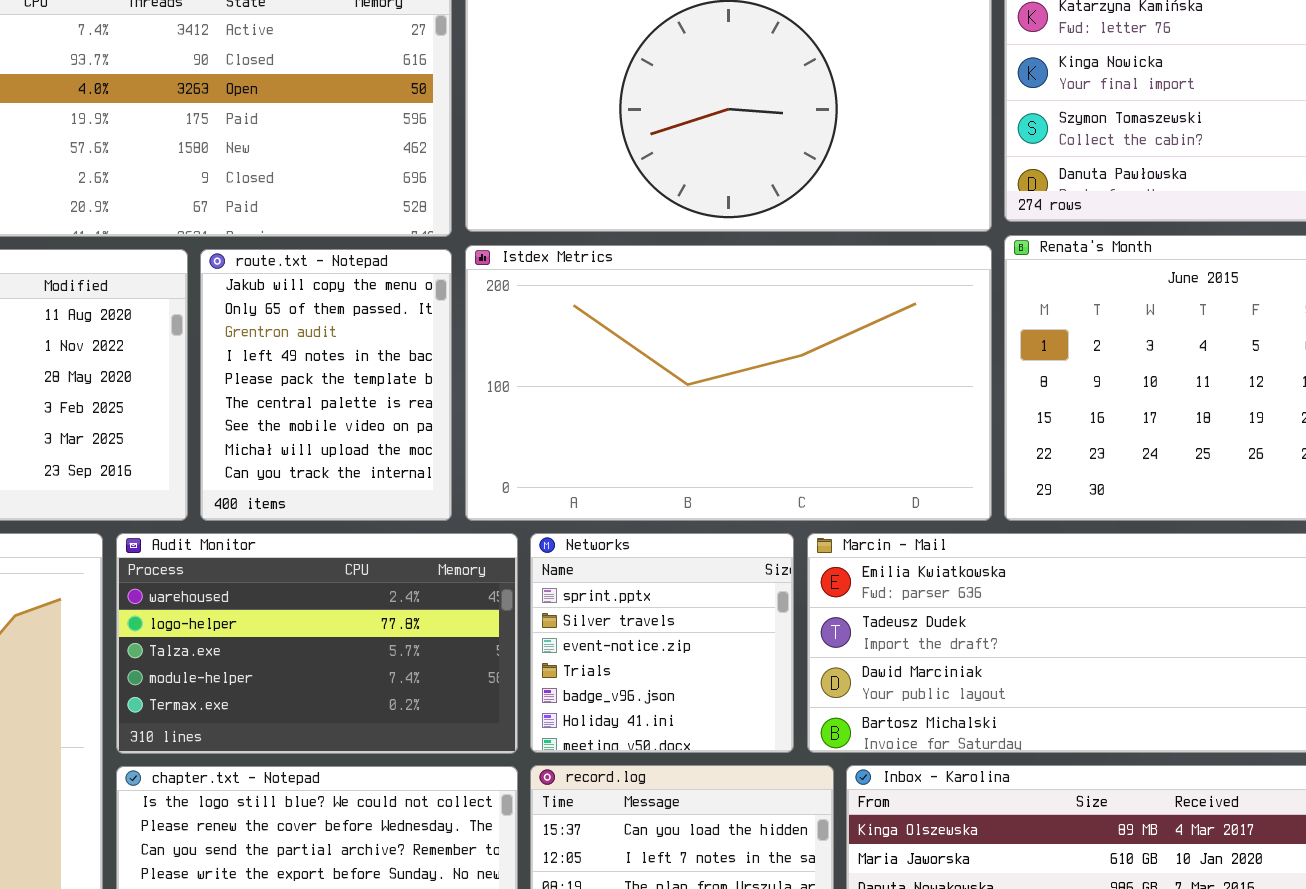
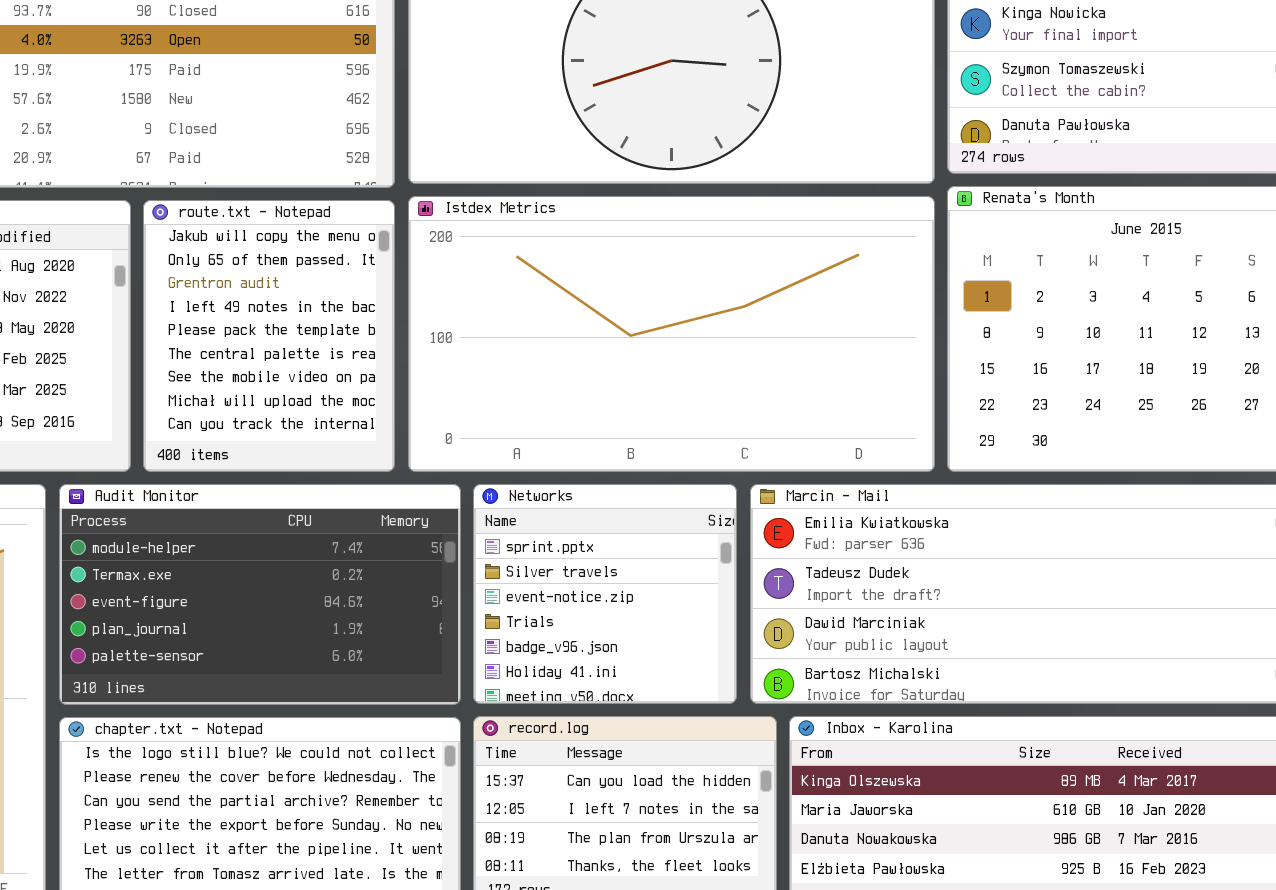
Audit Monitor: [116,533,518,754] -> [59,484,461,705], scrolled down 3 rows

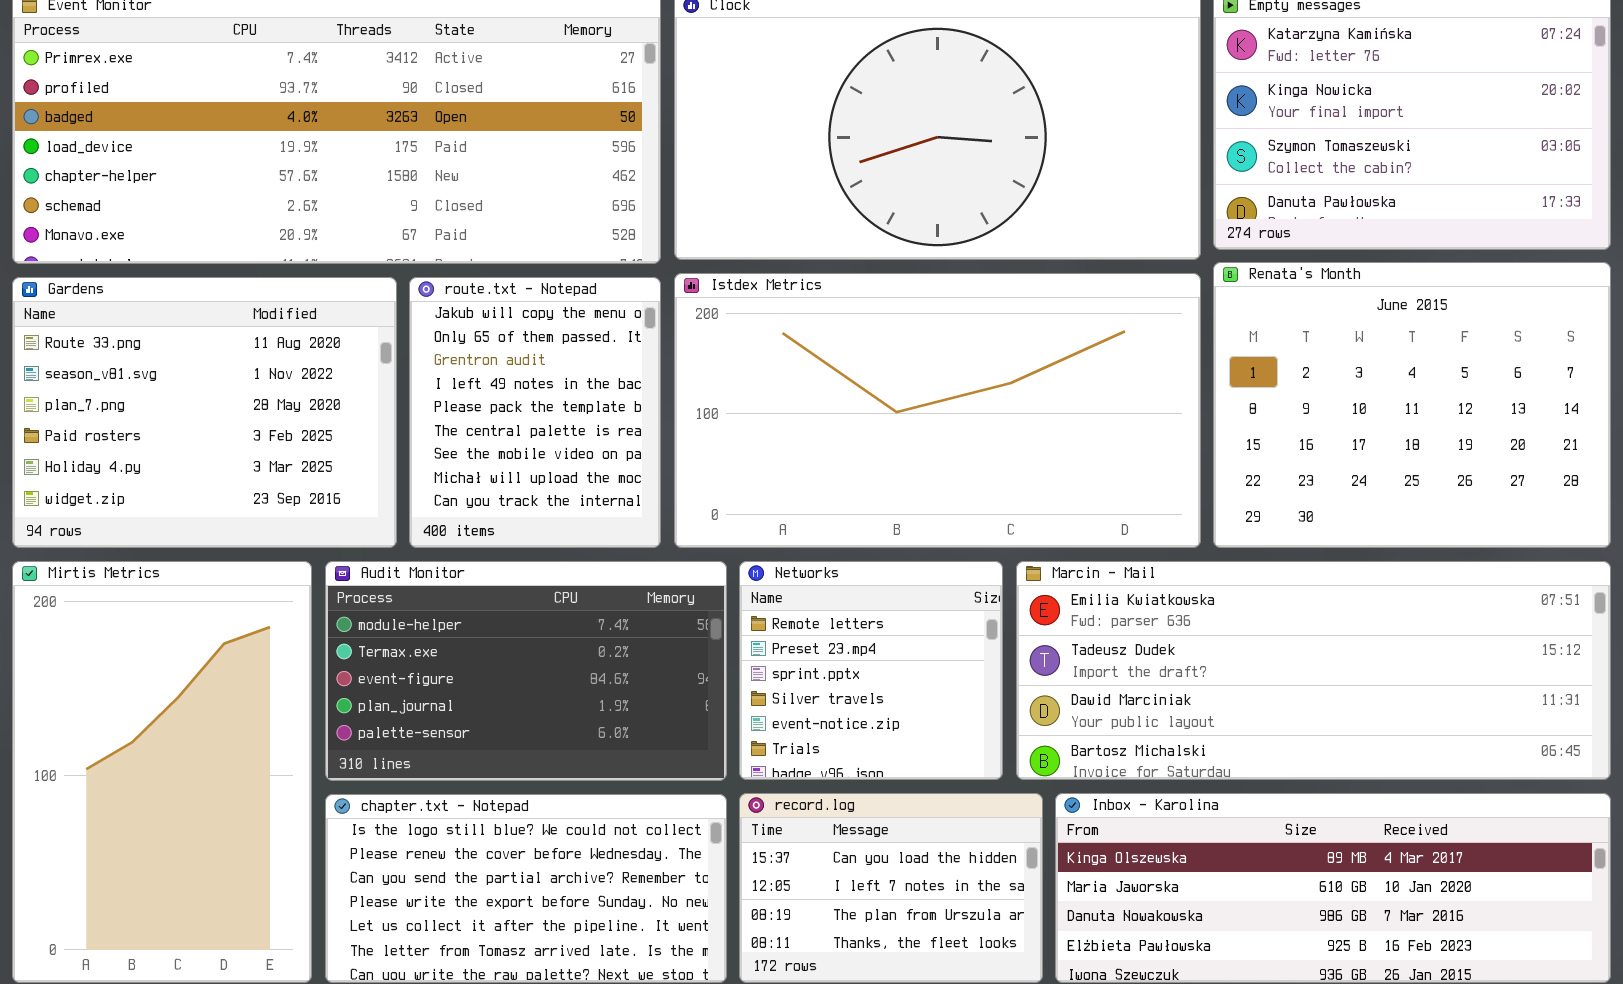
Networks: [473,484,737,704] -> [739,561,1003,780], scrolled up 2 rows

